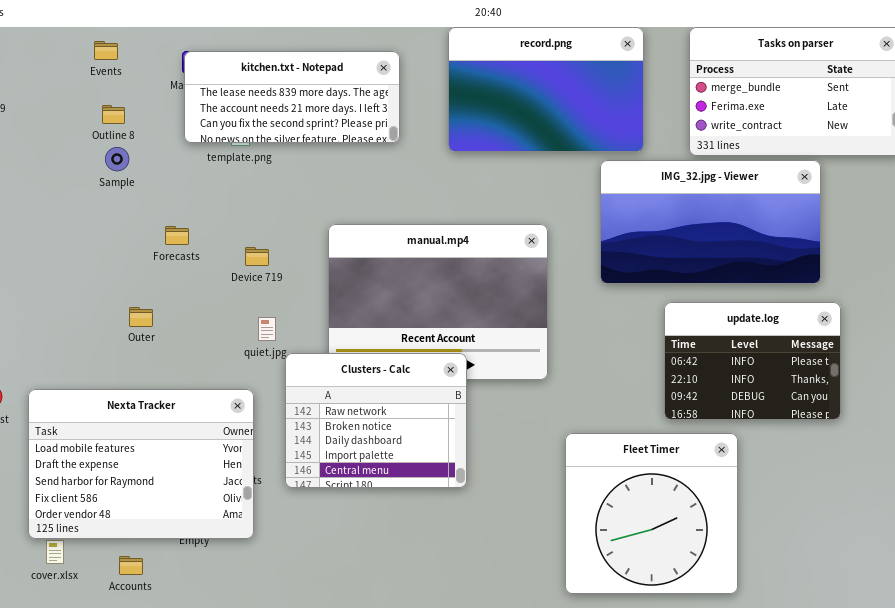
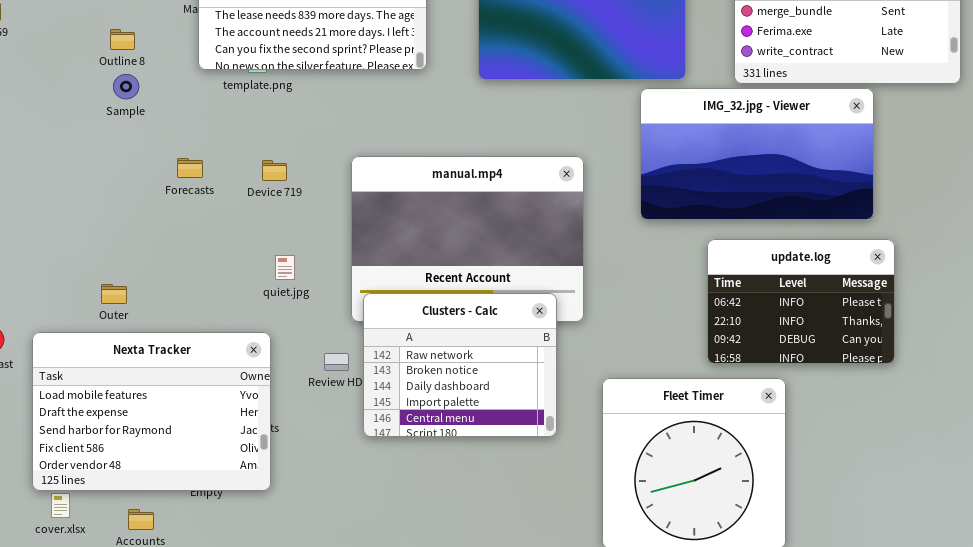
Device 719: [245,247,269,266] -> [262,160,287,181], moved
Outer: [129,307,153,327] -> [101,284,127,304], moved
Clusters - Calc: [285,353,467,488] -> [363,293,557,437], moved

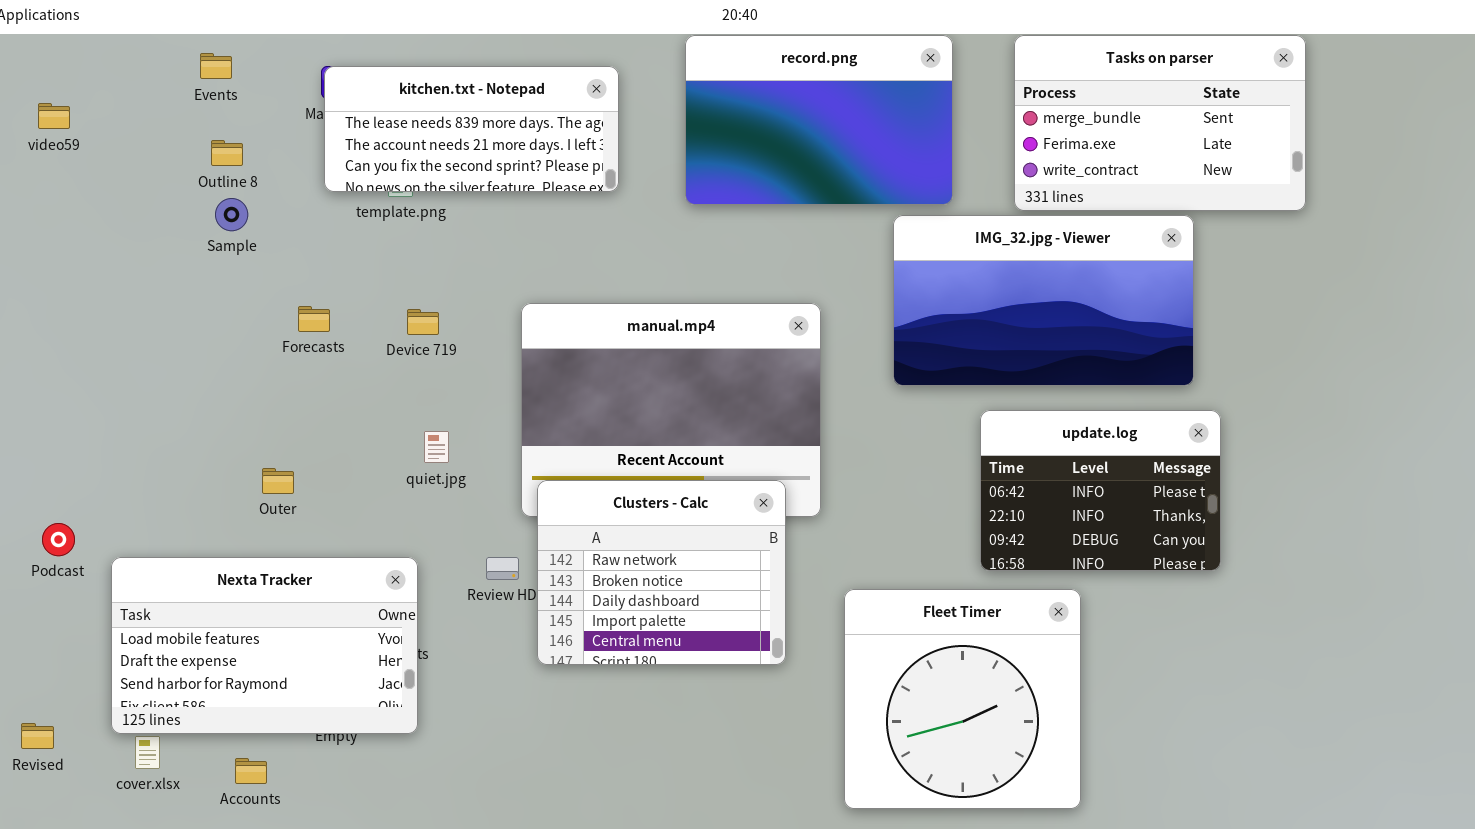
Outer: [101,284,127,304] -> [262,468,294,494], moved
Nexta Tracker: [32,332,271,491] -> [111,557,418,734], resized

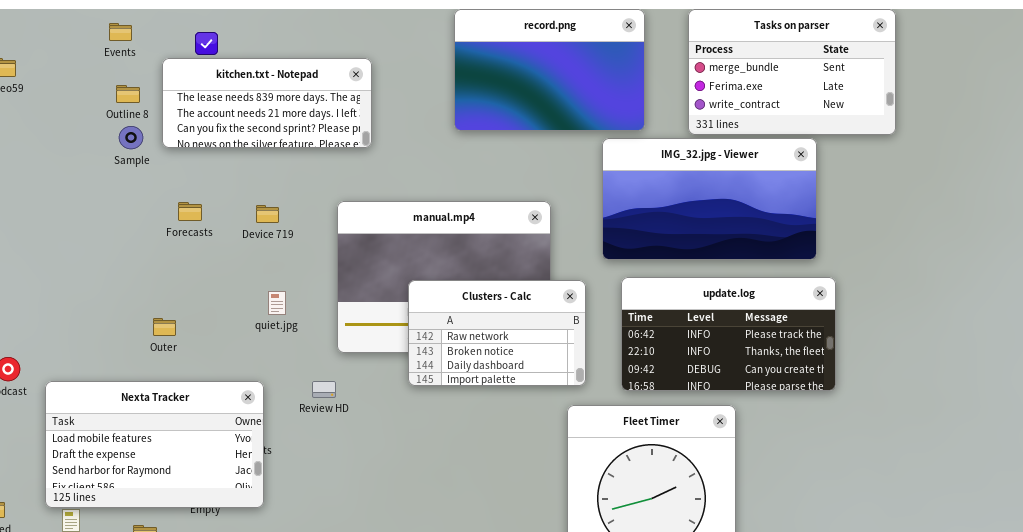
kitchen.txt - Notepad: [324,66,619,192] -> [162,58,372,148], moved
update.log: [980,410,1221,571] -> [621,277,836,391], resized
Clusters - Calc: [537,480,786,665] -> [408,280,586,386], moved, resized

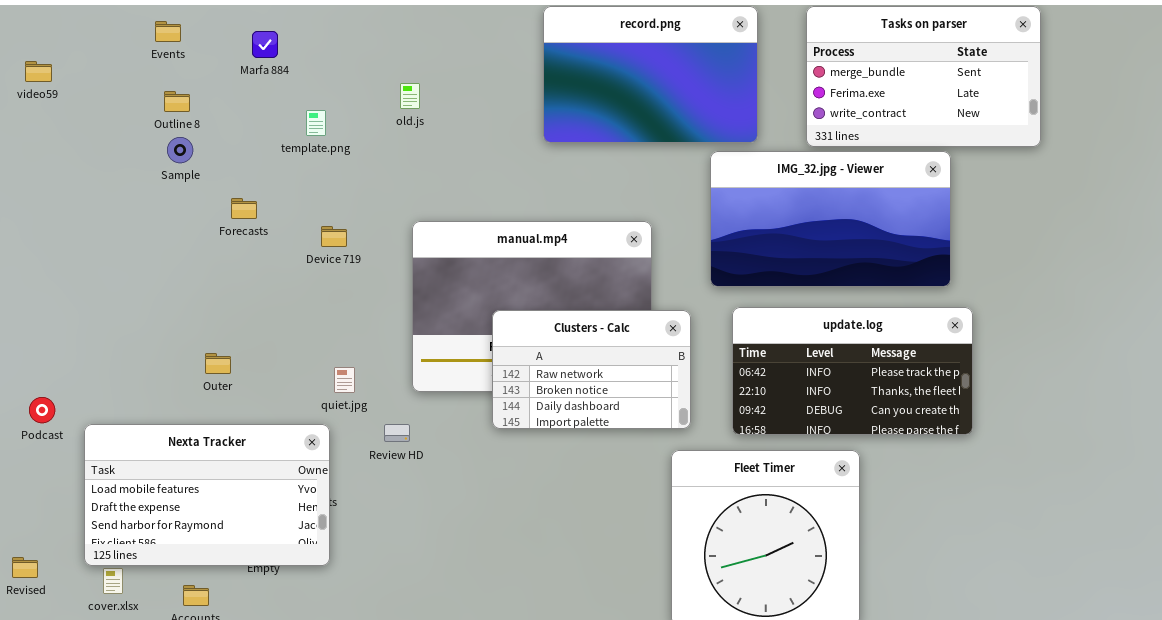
kitchen.txt - Notepad: [162,58,372,148] -> none, closed
Forecasts: [178,202,202,221] -> [231,198,257,219], moved
quiet.jpg: [268,291,286,315] -> [334,367,355,393], moved

